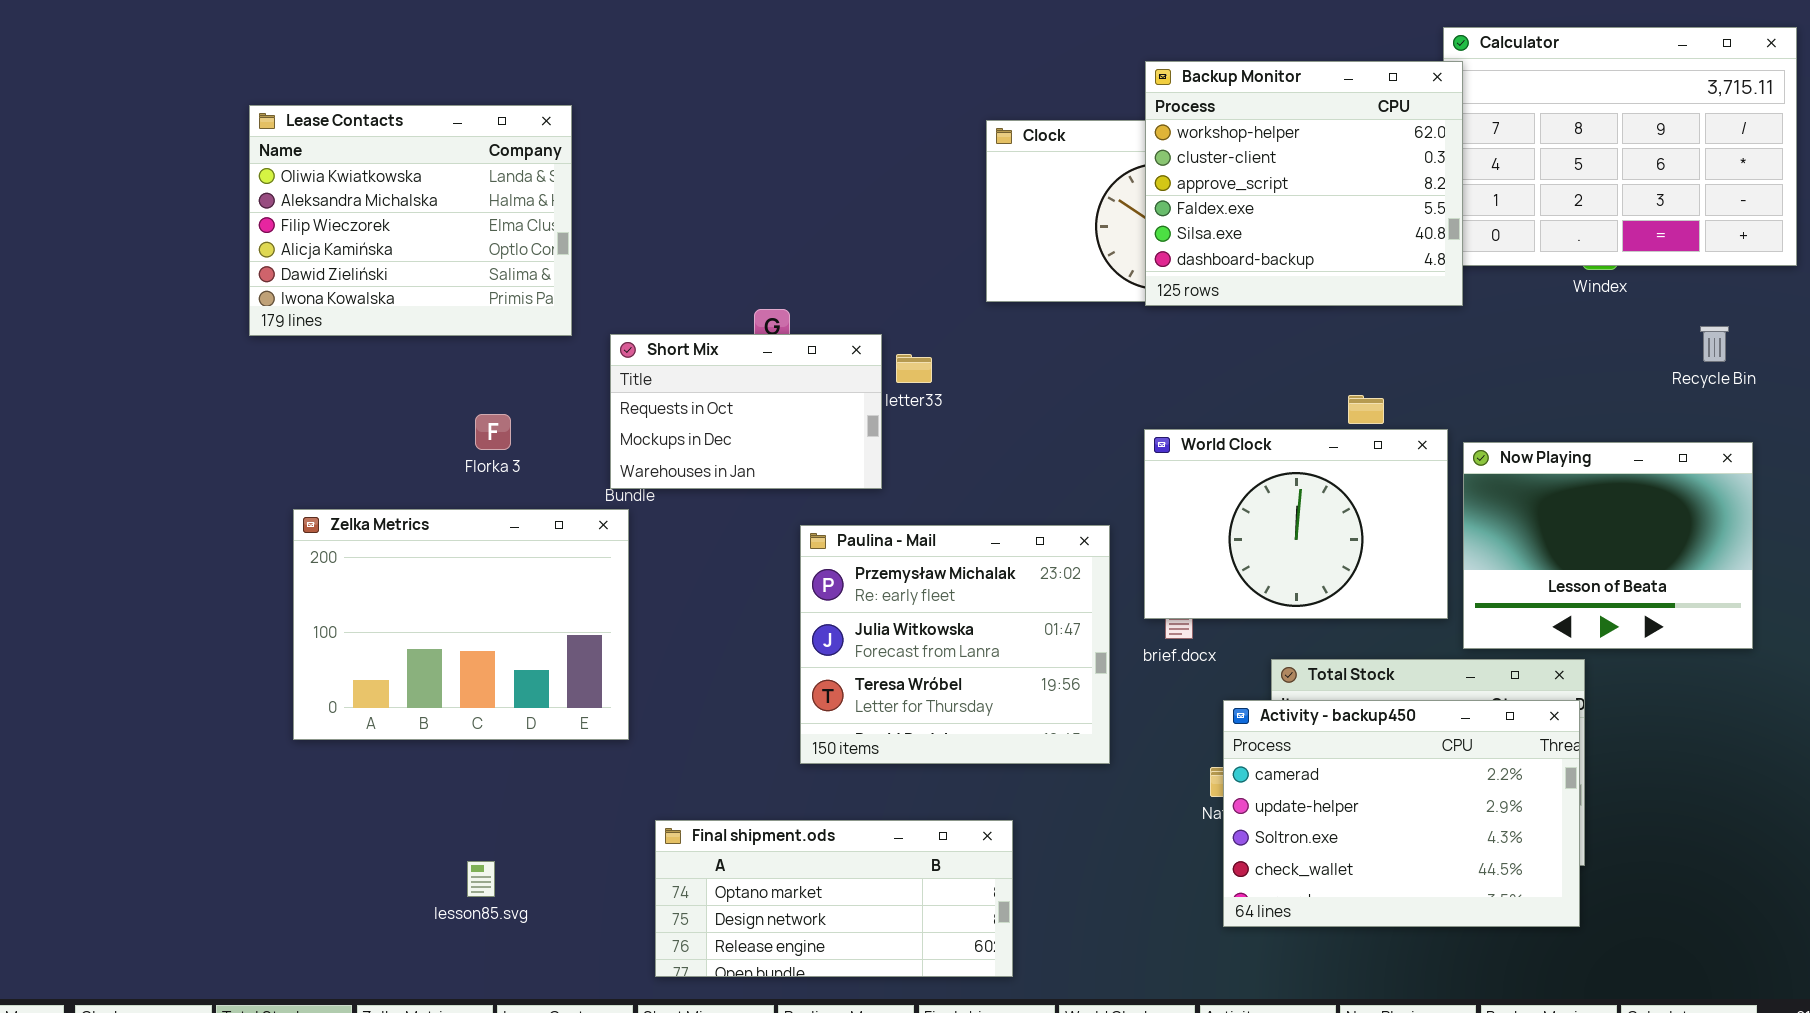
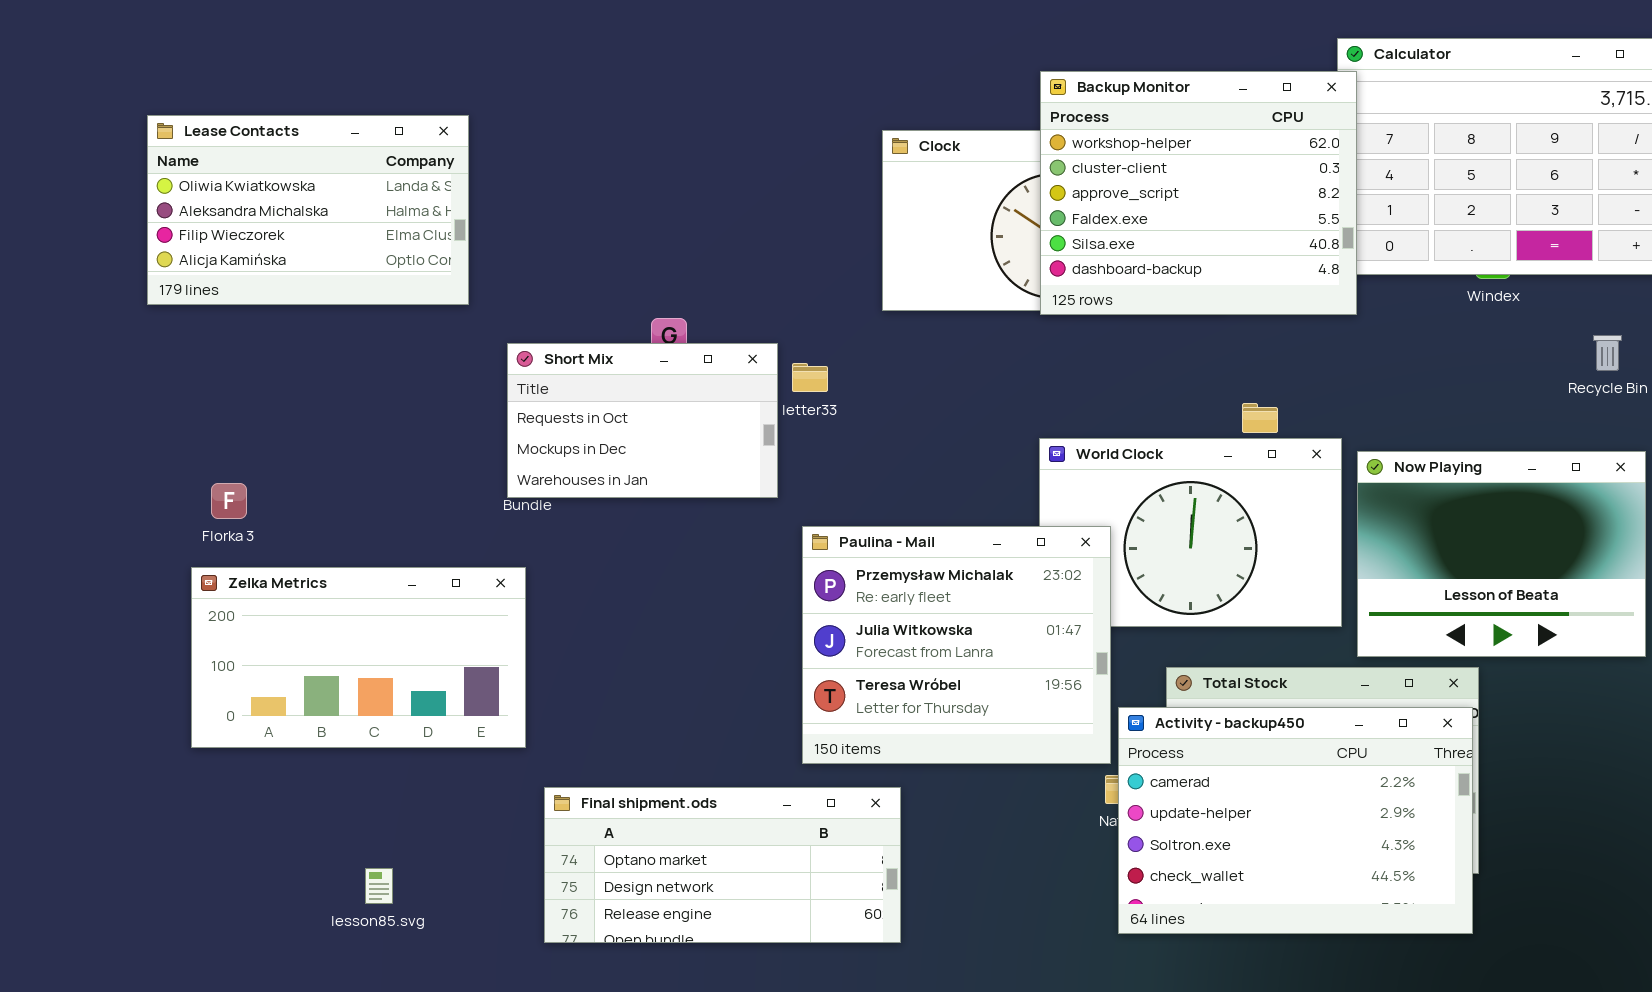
Lease Contacts: [249,105,572,336] -> [147,115,469,305], resized
Florka 3: [475,414,511,450] -> [211,483,247,519], moved
Zelka Metrics: [293,509,629,740] -> [191,567,526,748], resized
Paulina - Mail: [800,525,1110,764] -> [802,526,1111,764], moved
Final shipment.ods: [655,820,1013,977] -> [544,787,901,943], moved

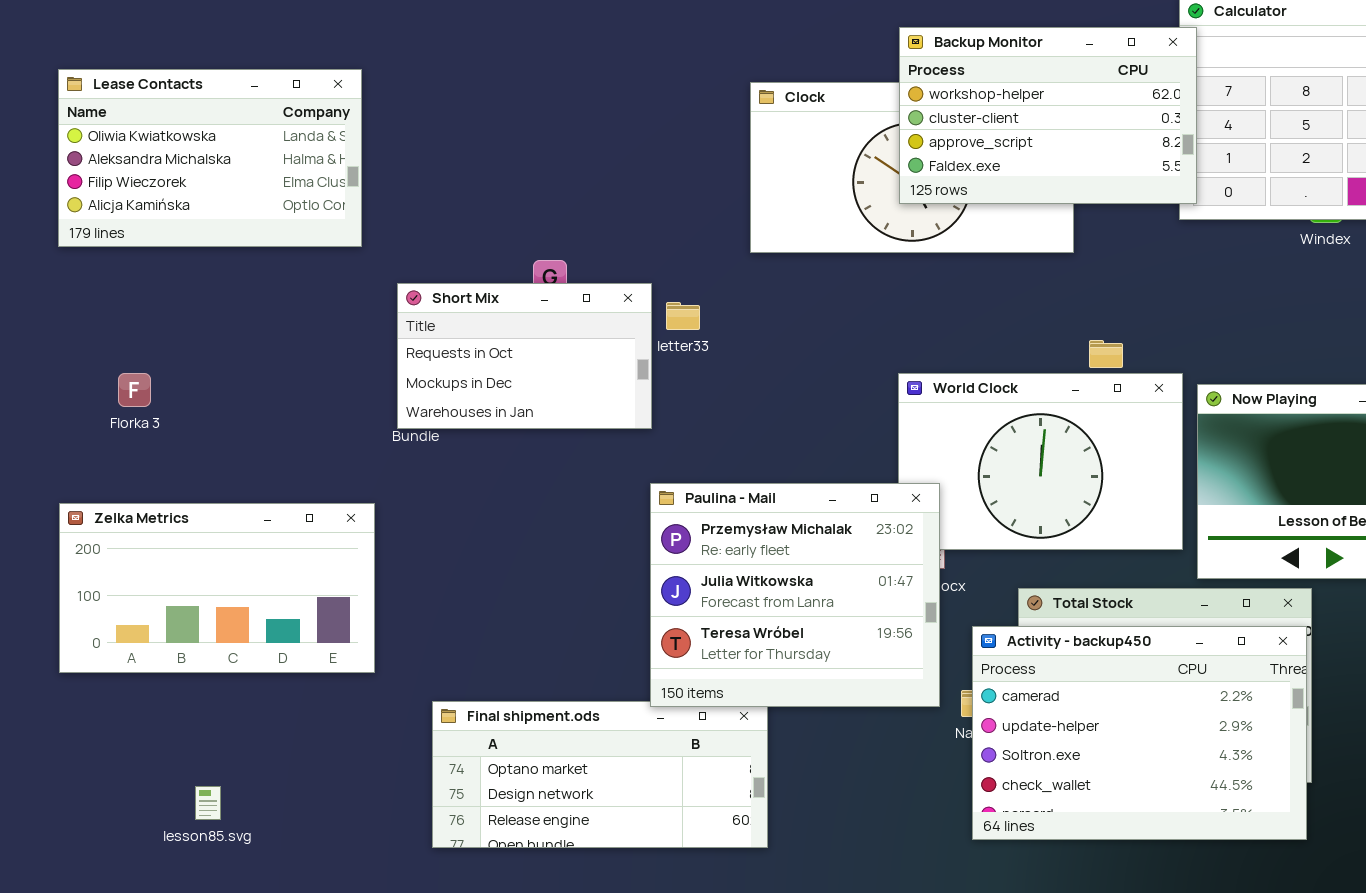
Backup Monitor: [1040,71,1357,315] -> [899,27,1197,204], resized
Florka 3: [211,483,247,519] -> [118,373,151,407], moved
Paulina - Mail: [802,526,1111,764] -> [650,483,940,707], moved
Zelka Metrics: [191,567,526,748] -> [59,503,375,673], moved
lesson85.svg: [365,868,393,904] -> [195,786,221,820], moved

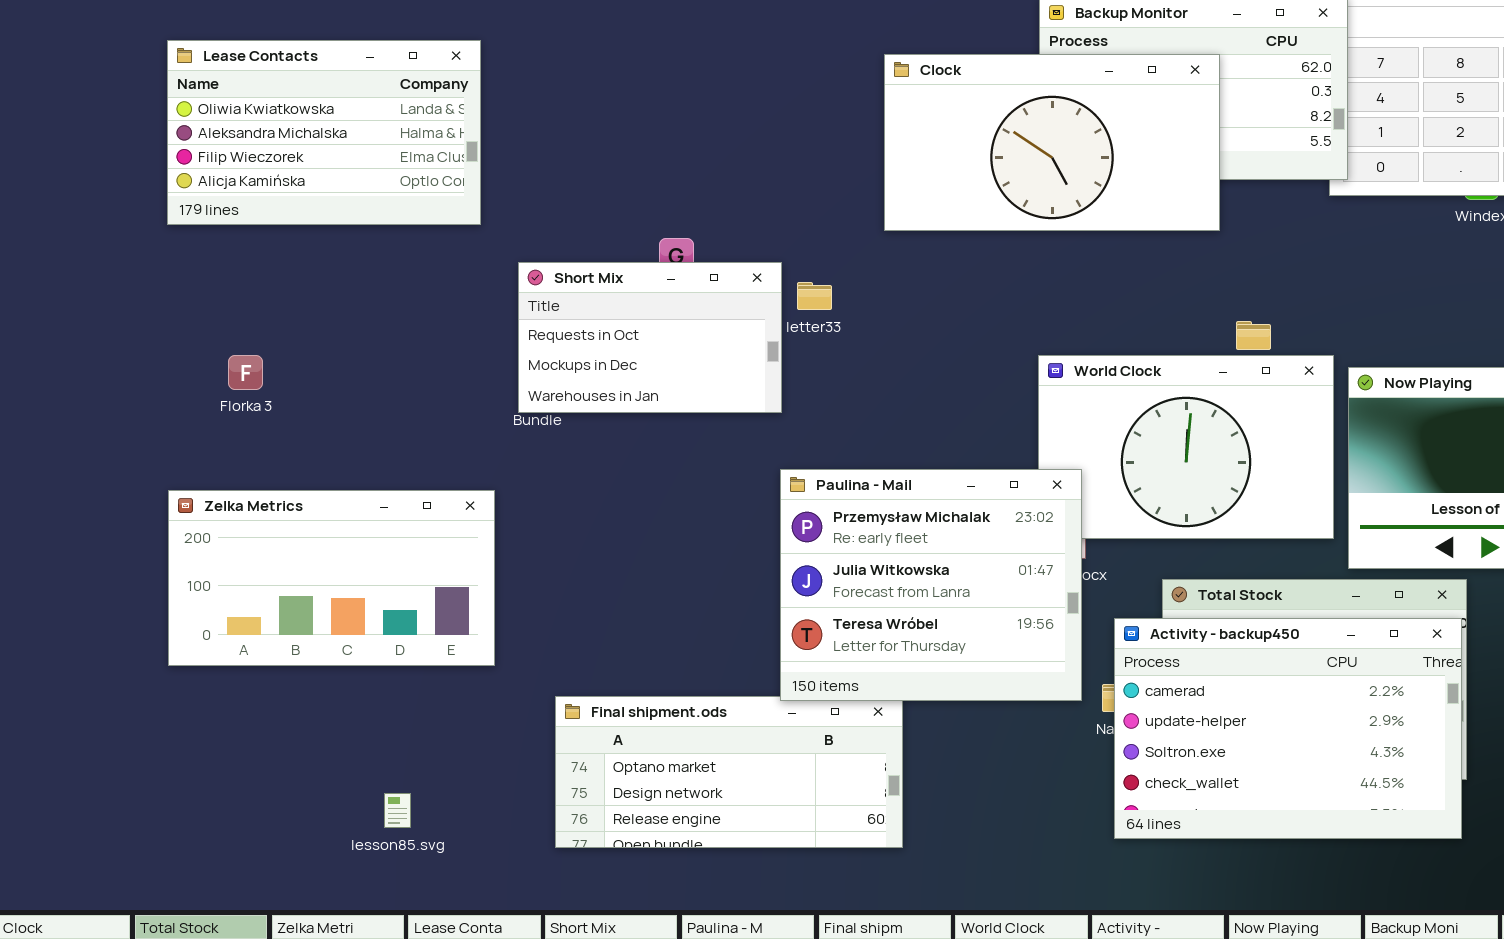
Clock: [750,82,1074,253] -> [884,54,1220,231], raised
lesson85.svg: [195,786,221,820] -> [384,793,411,828], moved

